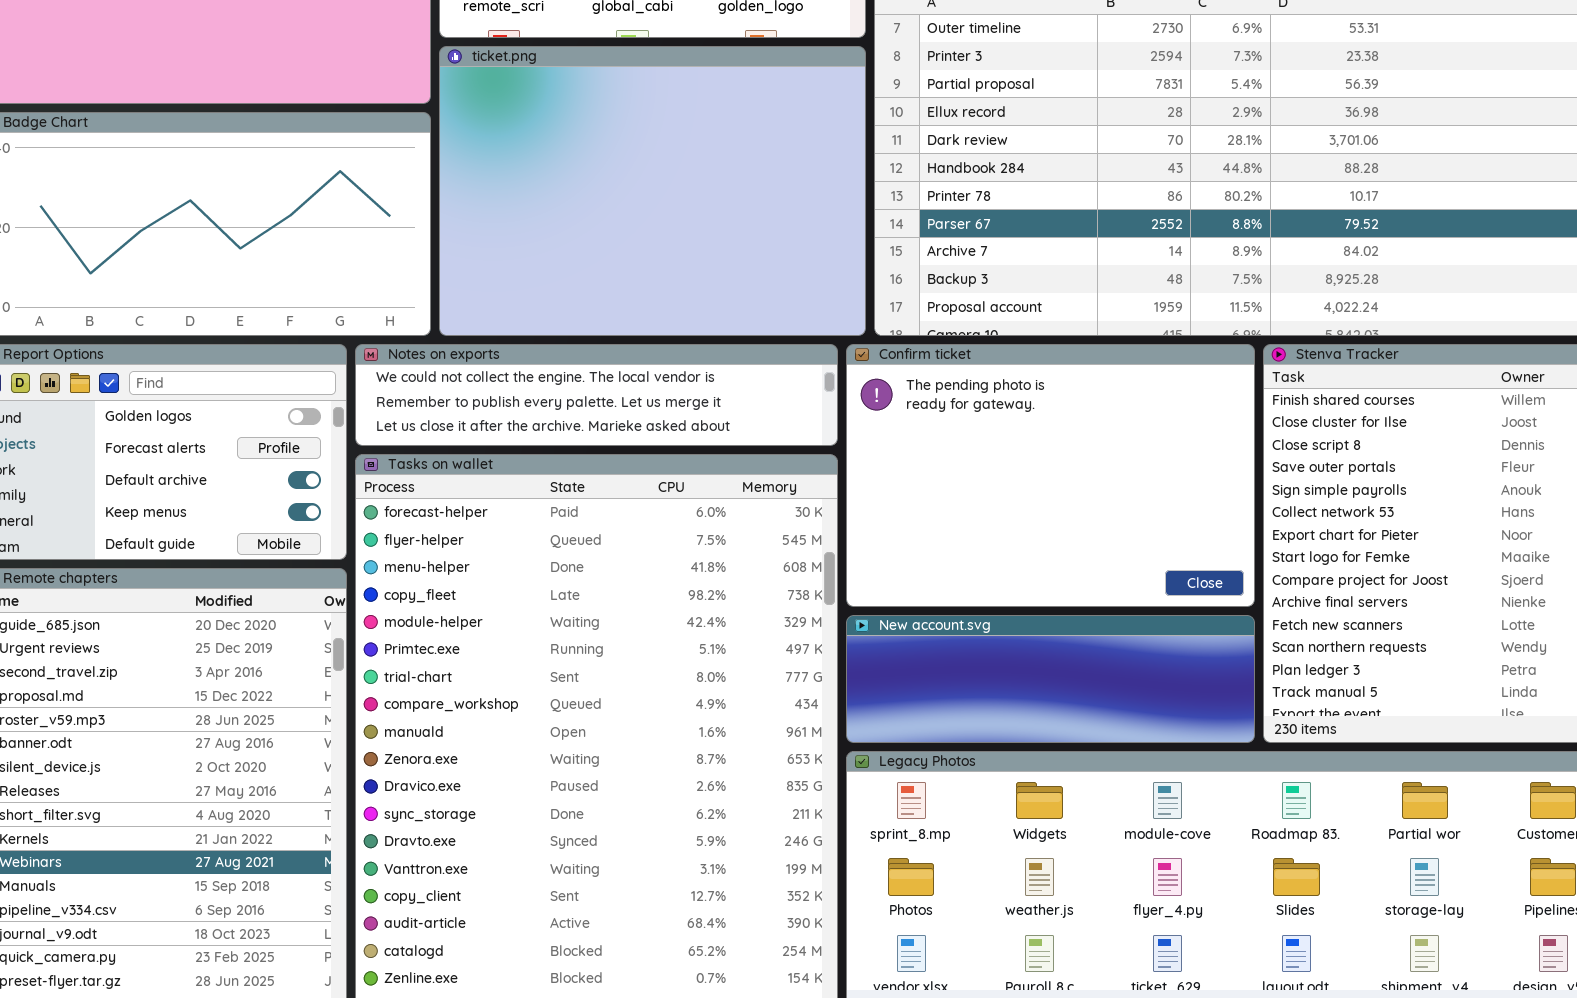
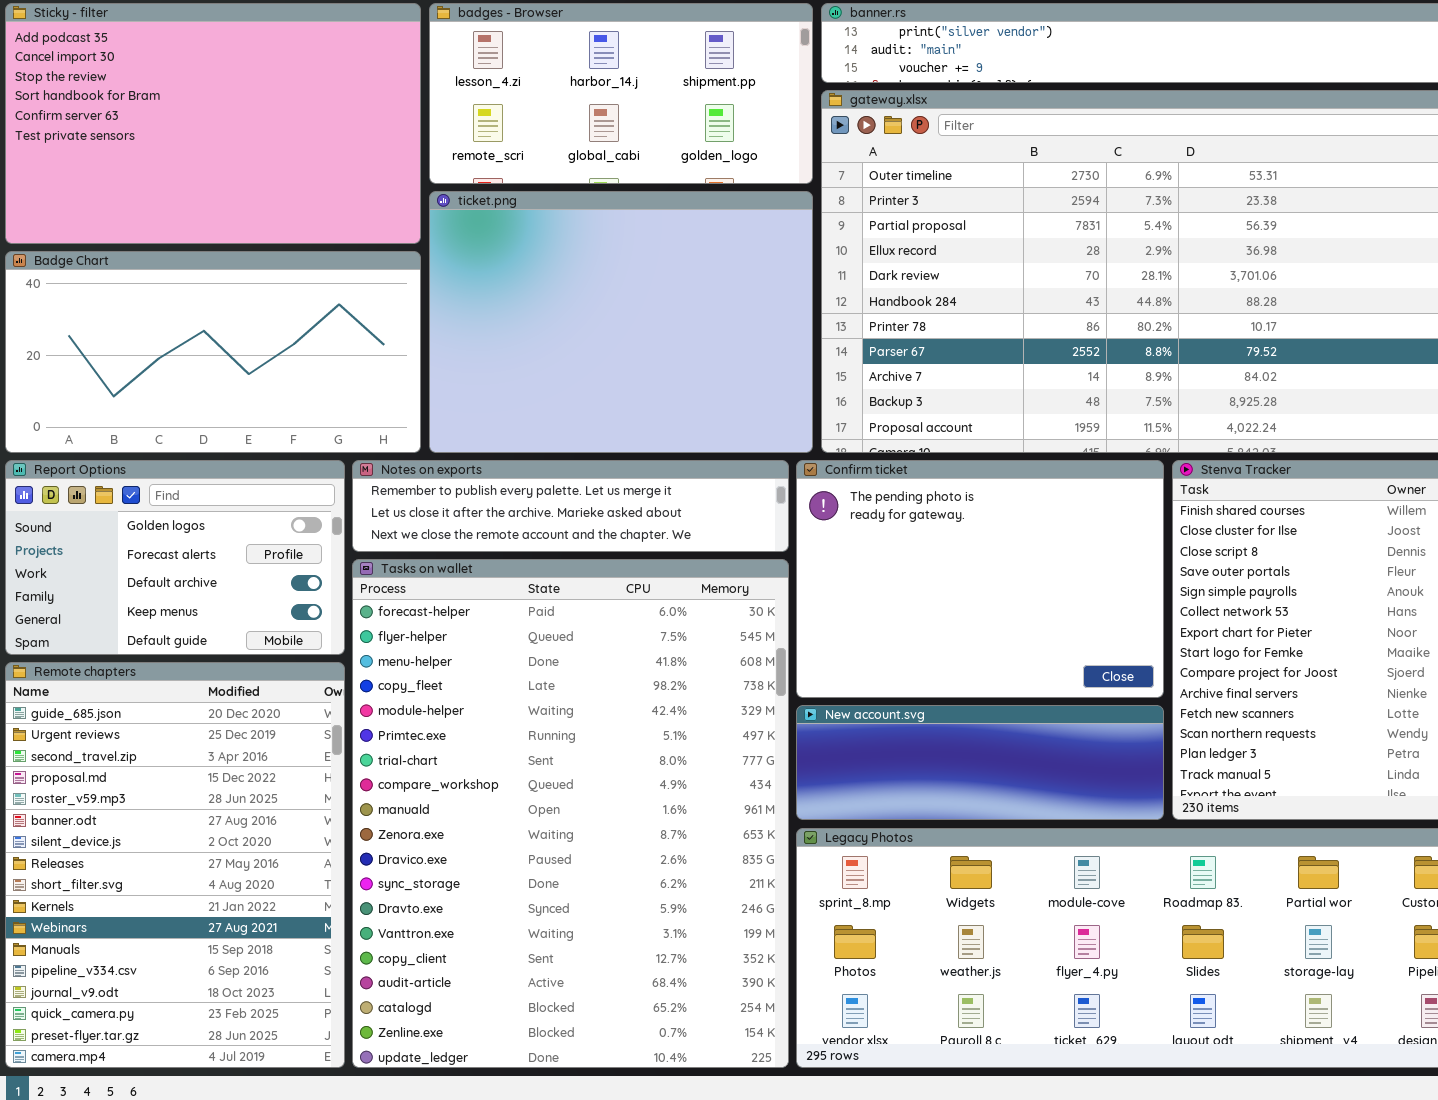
Notes on exports: [355,344,838,446] -> [352,460,789,552], scrolled down 1 row

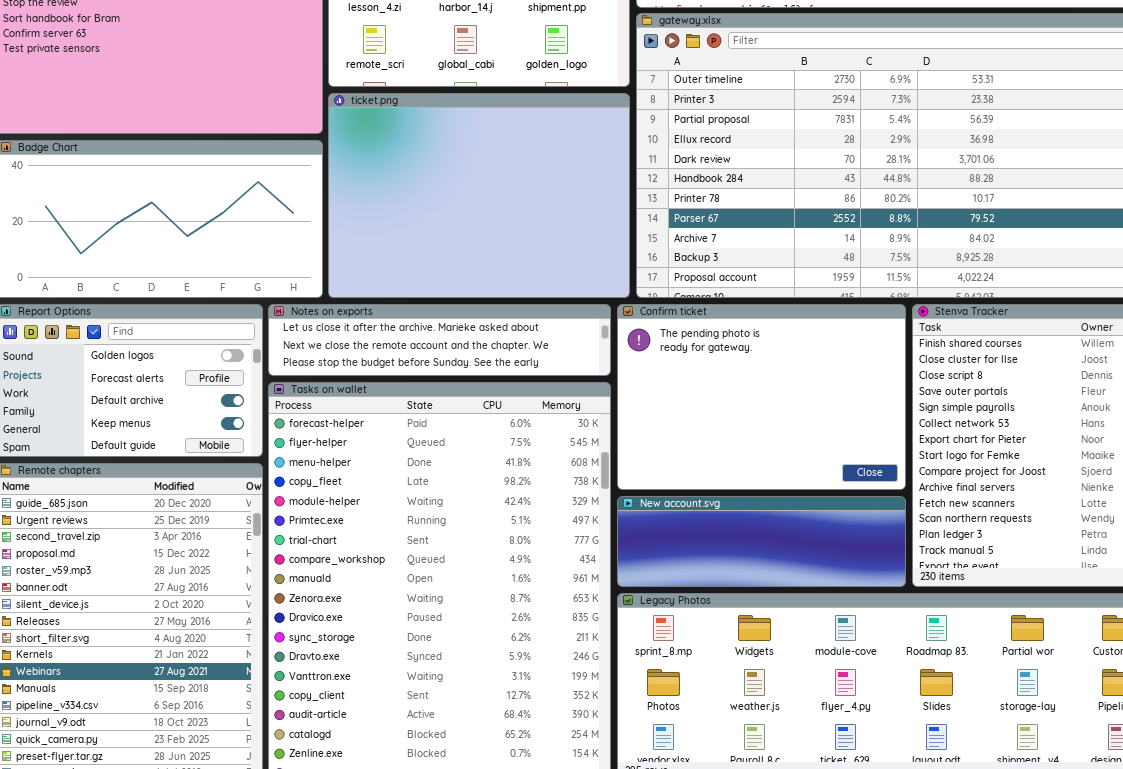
Notes on exports: [352,460,789,552] -> [268,304,611,376], scrolled down 1 row

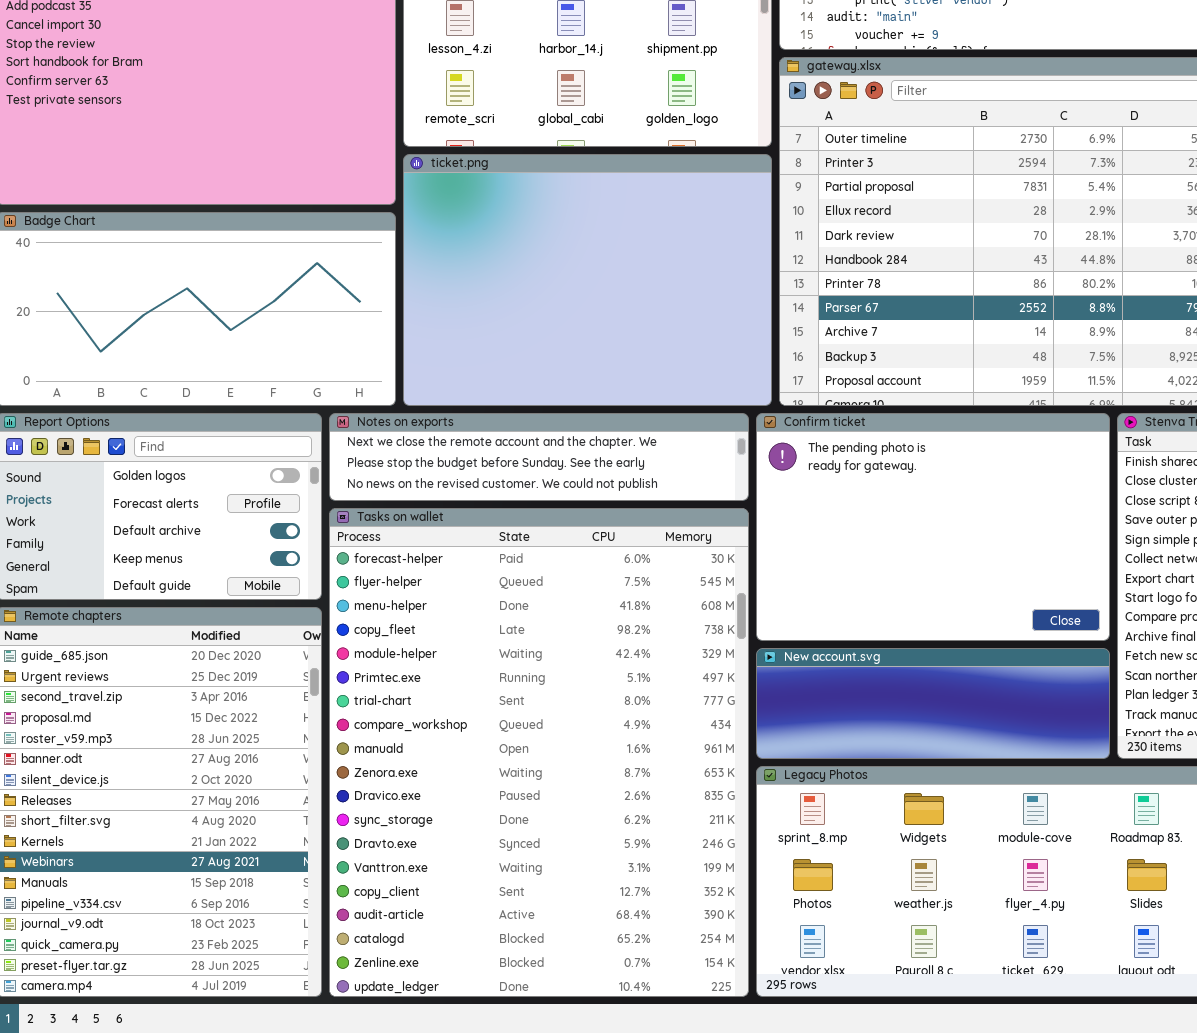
Notes on exports: [268,304,611,376] -> [329,413,749,501], scrolled down 1 row

